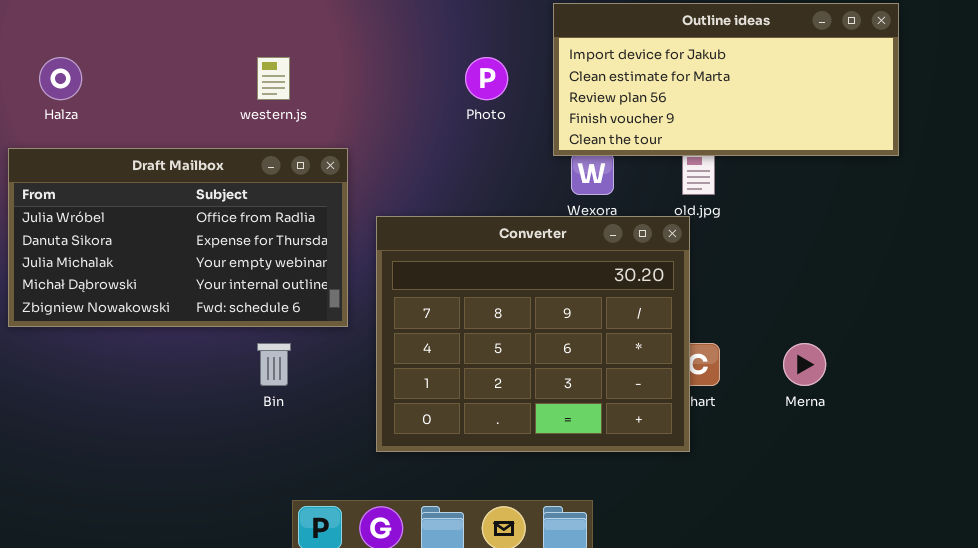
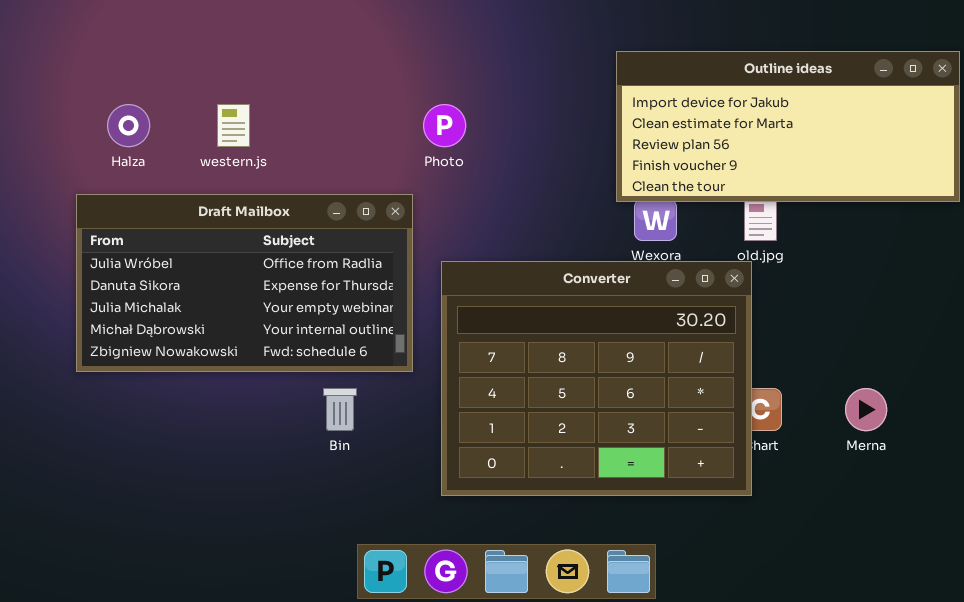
western.js: [257,57,290,100] -> [217,104,250,147], moved
Photo: [465,57,508,100] -> [423,104,466,147], moved

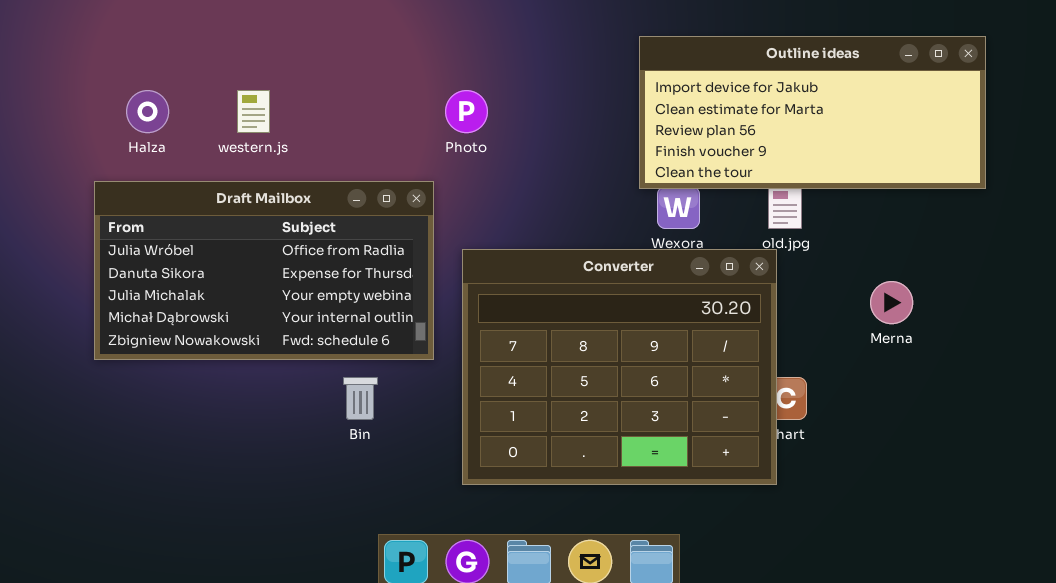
Merna: [845,388,887,431] -> [870,281,913,324], moved

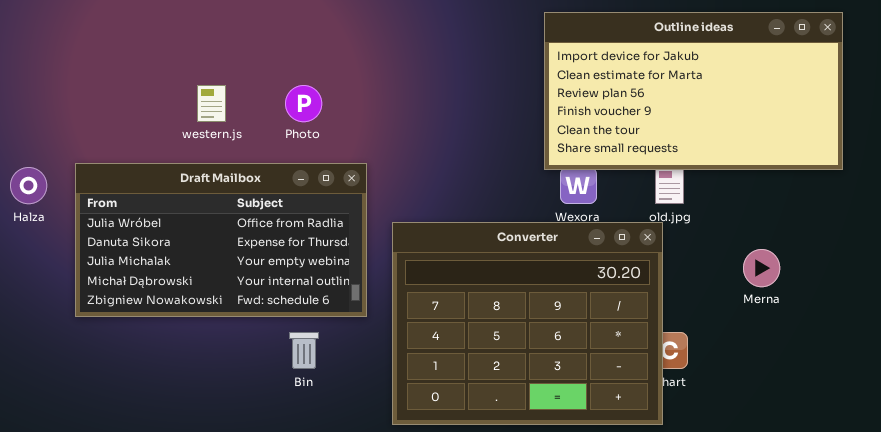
Outline ideas: [639,36,986,189] -> [544,12,843,170], resized
Halza: [126,90,169,133] -> [10,167,47,204], moved
Photo: [445,90,488,133] -> [285,85,322,122], moved

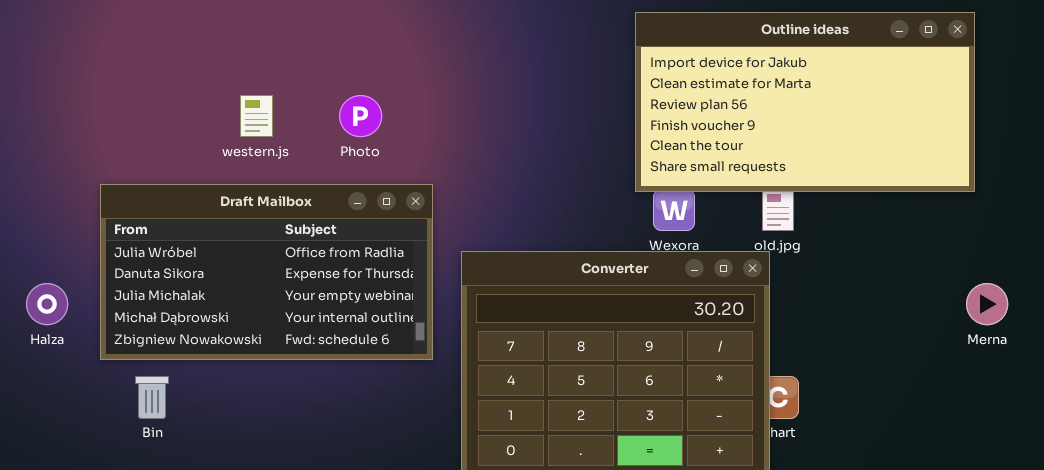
Halza: [10,167,47,204] -> [26,283,68,325], moved
Merna: [743,249,780,287] -> [966,283,1008,325], moved
Bin: [289,332,319,369] -> [135,376,169,419], moved

